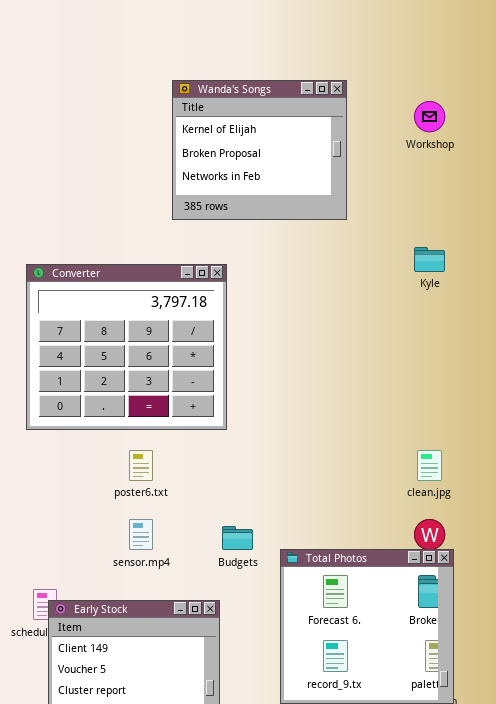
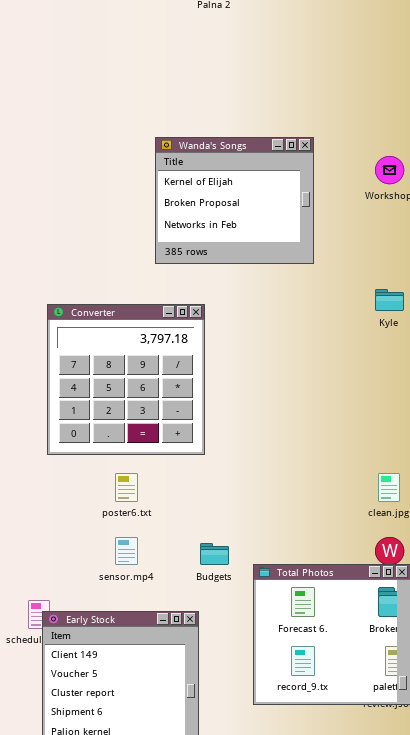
Converter: [26,264,227,430] -> [47,304,205,455], resized

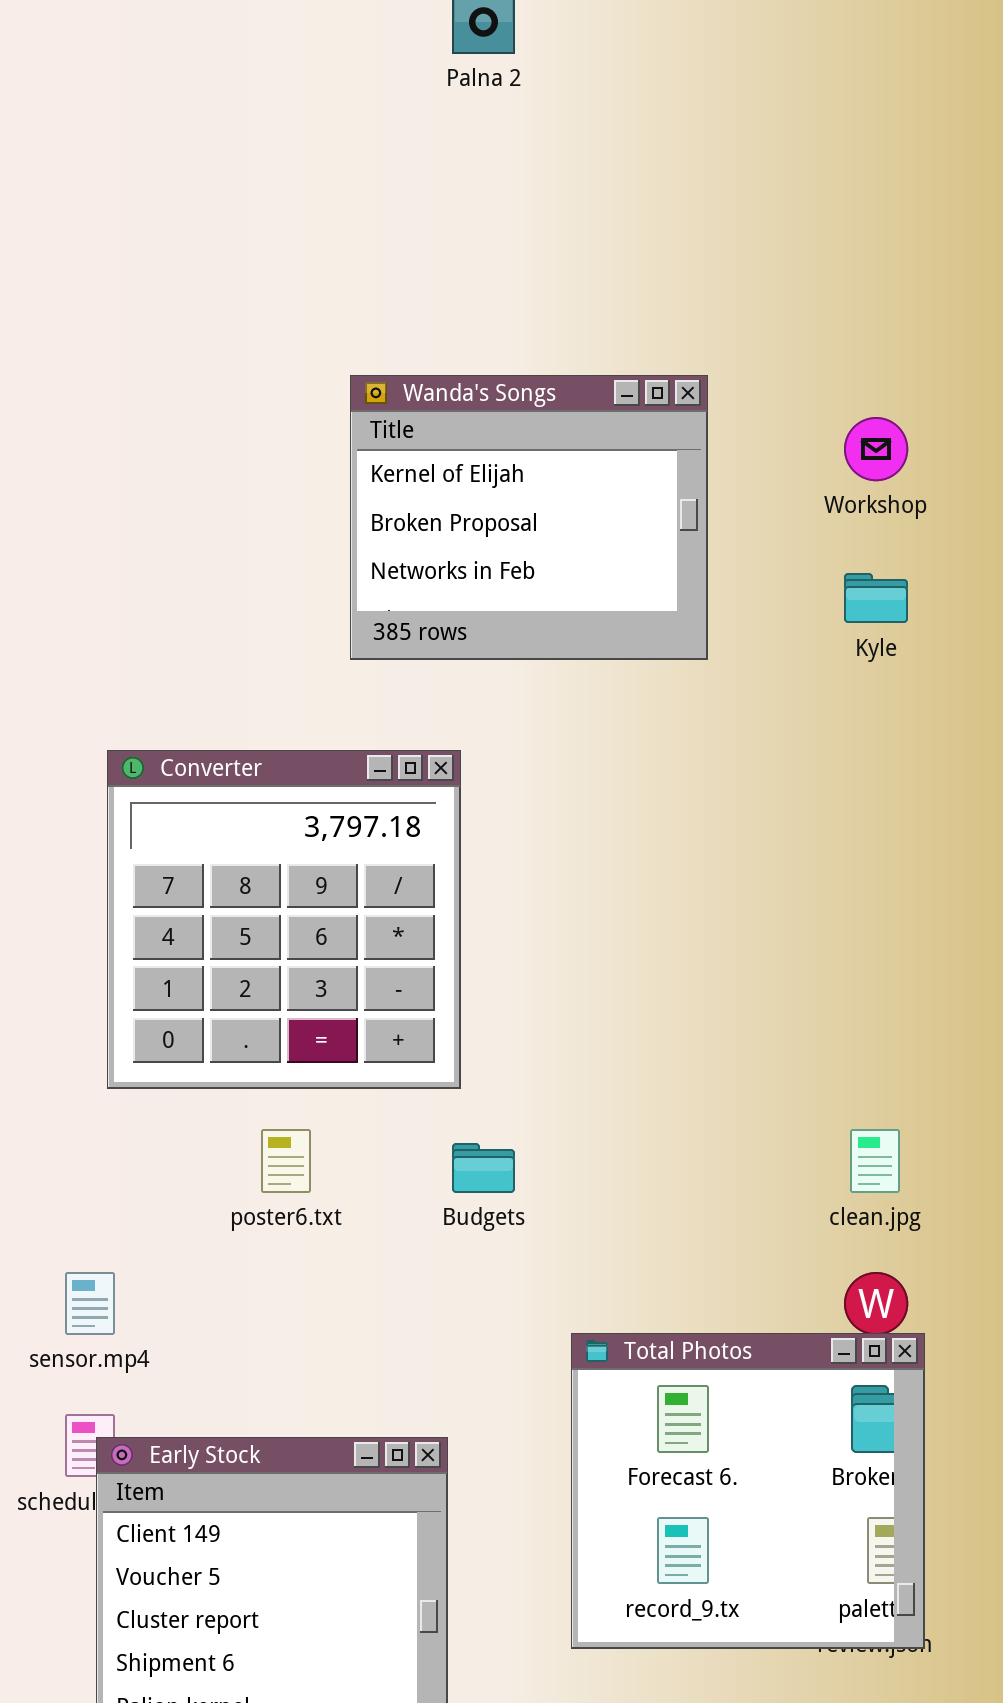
Kyle: [375,289,404,311] -> [844,573,908,623], moved
sensor.mp4: [115,537,138,565] -> [65,1272,115,1335], moved
Budgets: [200,543,229,565] -> [452,1143,515,1193], moved

